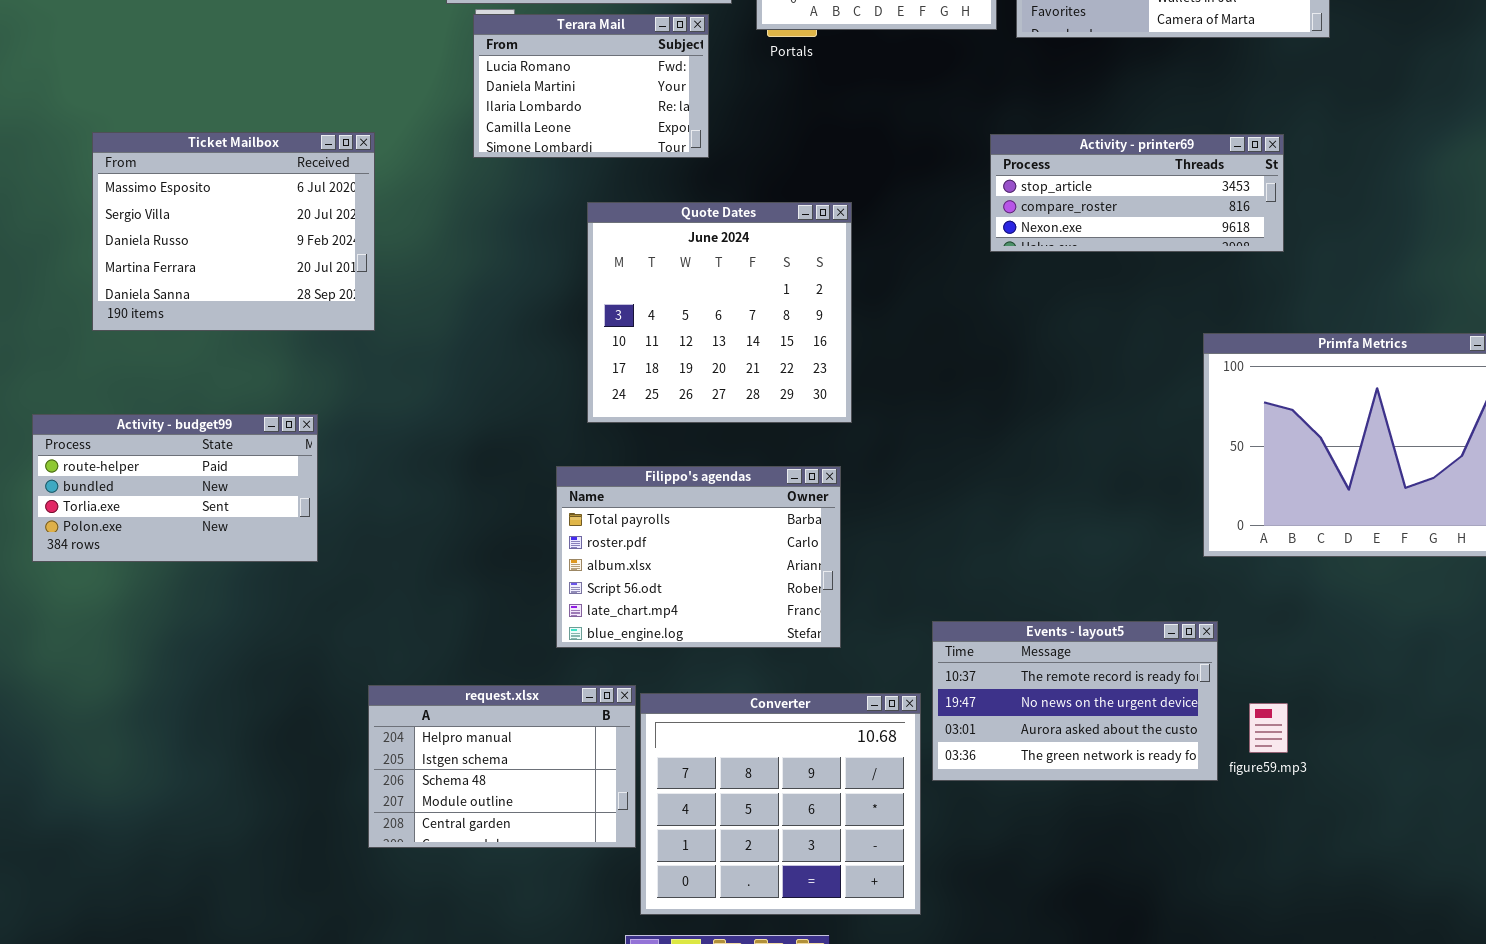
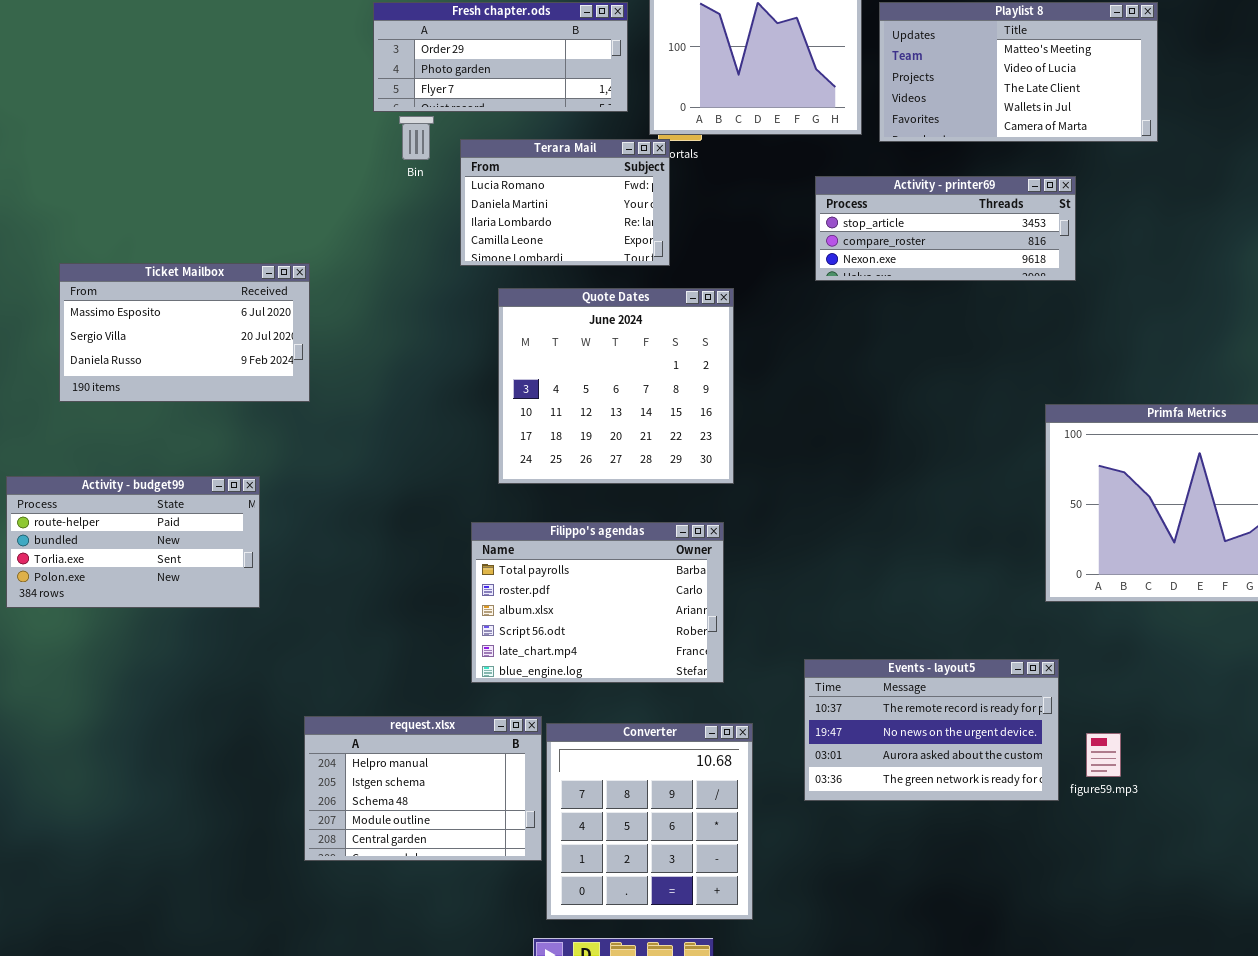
Terara Mail: [473,14,709,158] -> [460,139,670,266], moved
Ticket Mailbox: [92,132,375,331] -> [59,263,310,402], resized
Activity - printer69: [990,134,1284,252] -> [815,176,1076,281], moved
Converter: [640,693,921,915] -> [546,723,753,920], resized

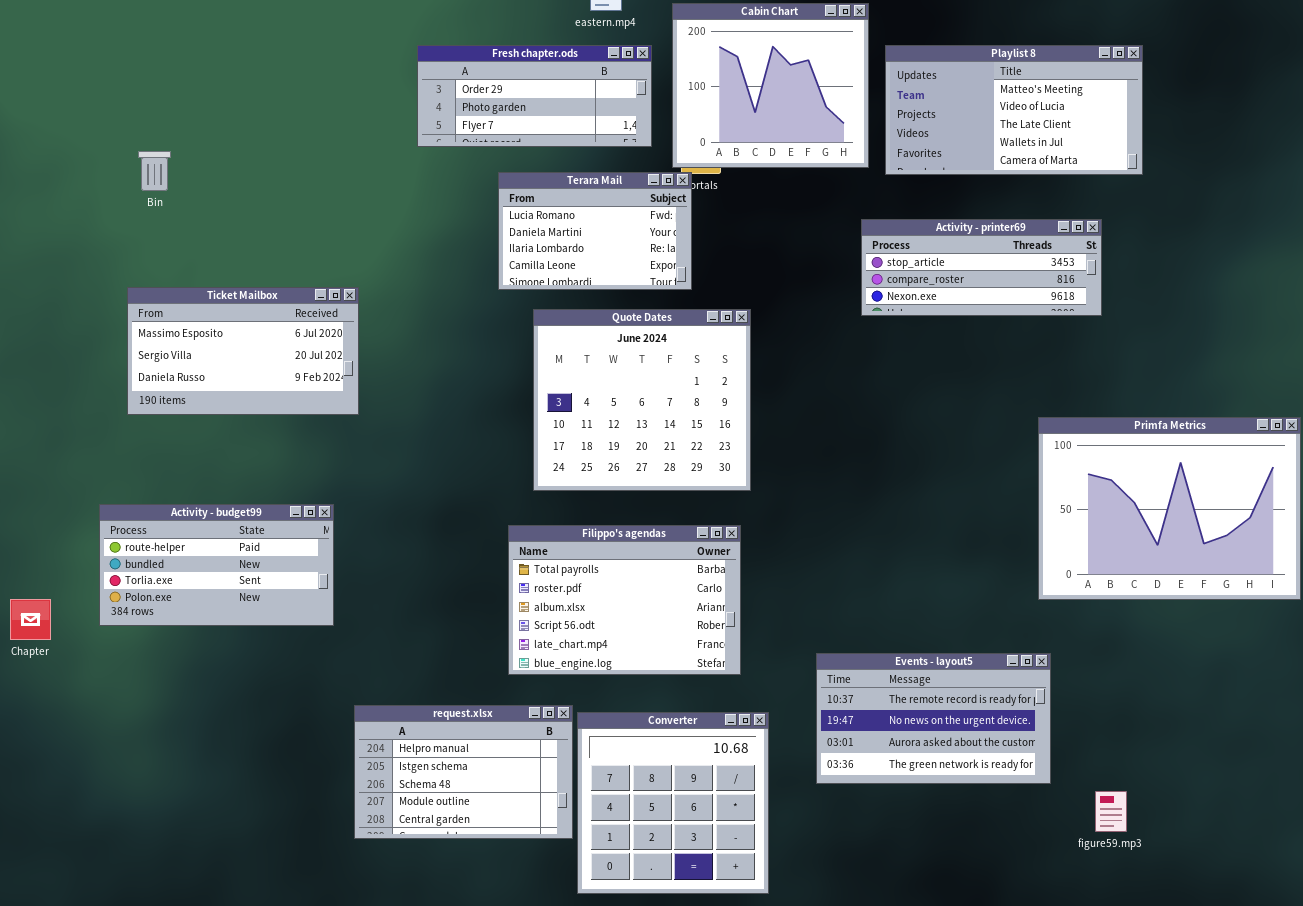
Bin: [399,116,434,160] -> [138,151,171,191], moved
Activity - printer69: [815,176,1076,281] -> [861,219,1102,316], moved
Activity - budget99: [6,476,260,608] -> [99,504,334,626], moved
figure59.mp3: [1086,733,1121,777] -> [1095,791,1127,832], moved

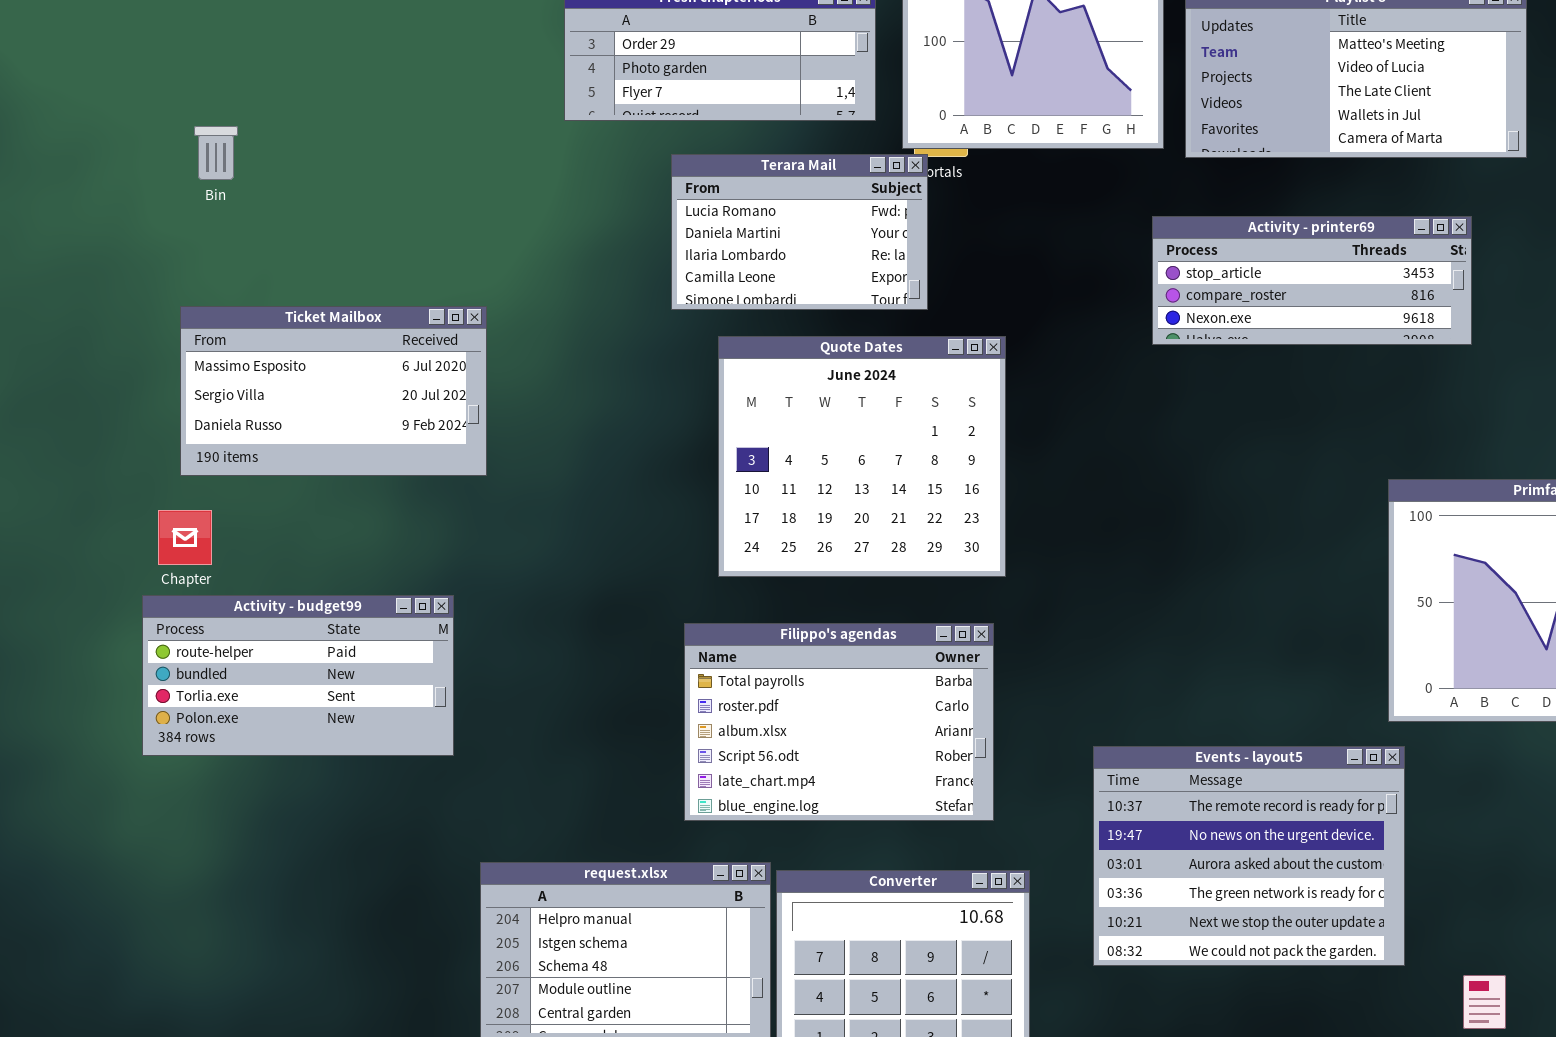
Chapter: [10,599,51,640] -> [158,510,212,565], moved
Events - layout5: [816,653,1051,784] -> [1093,746,1405,966], resized

